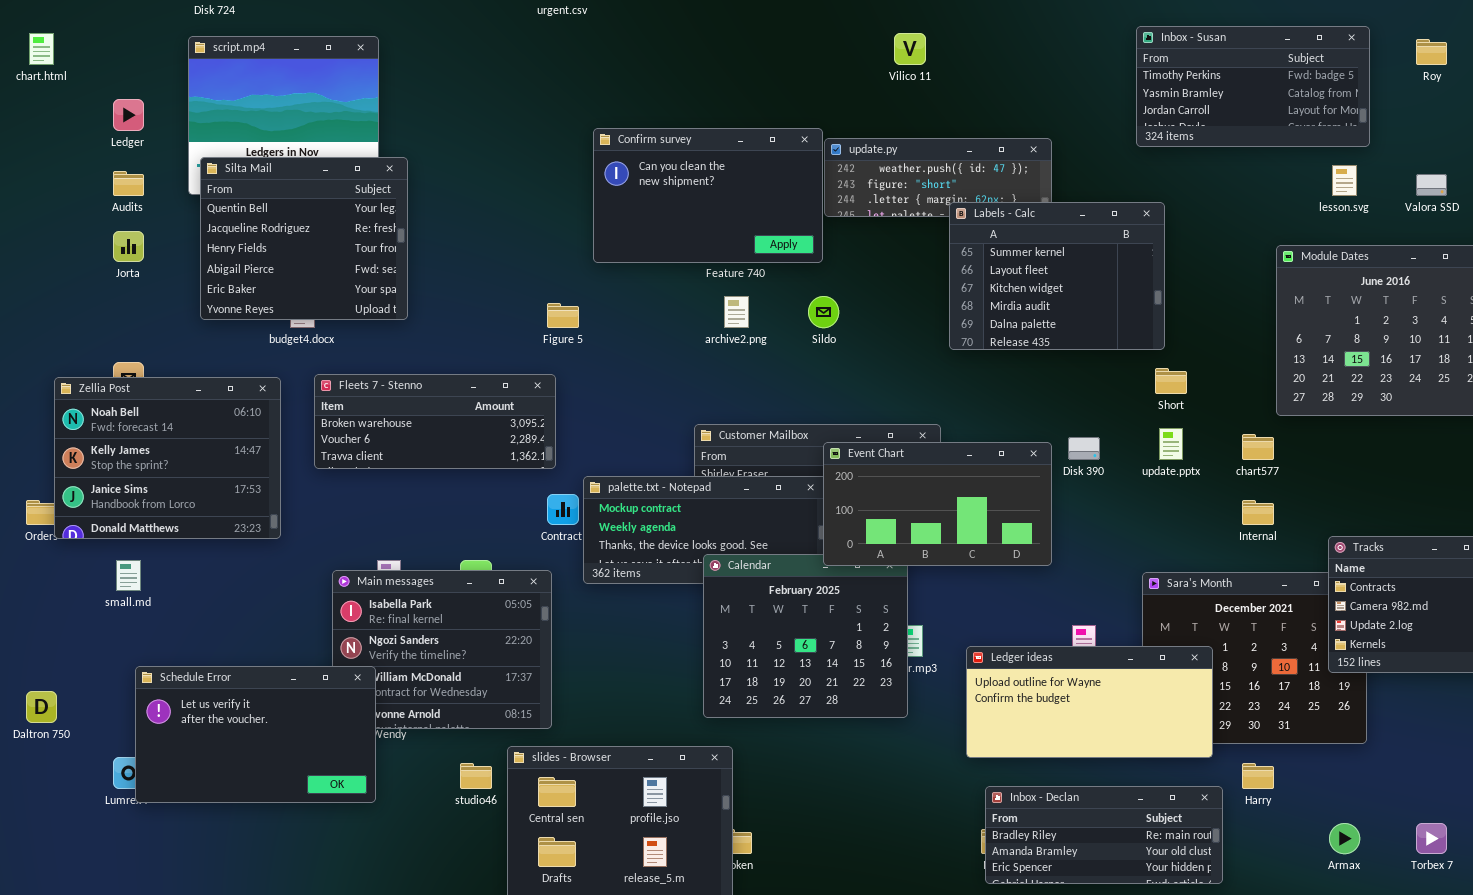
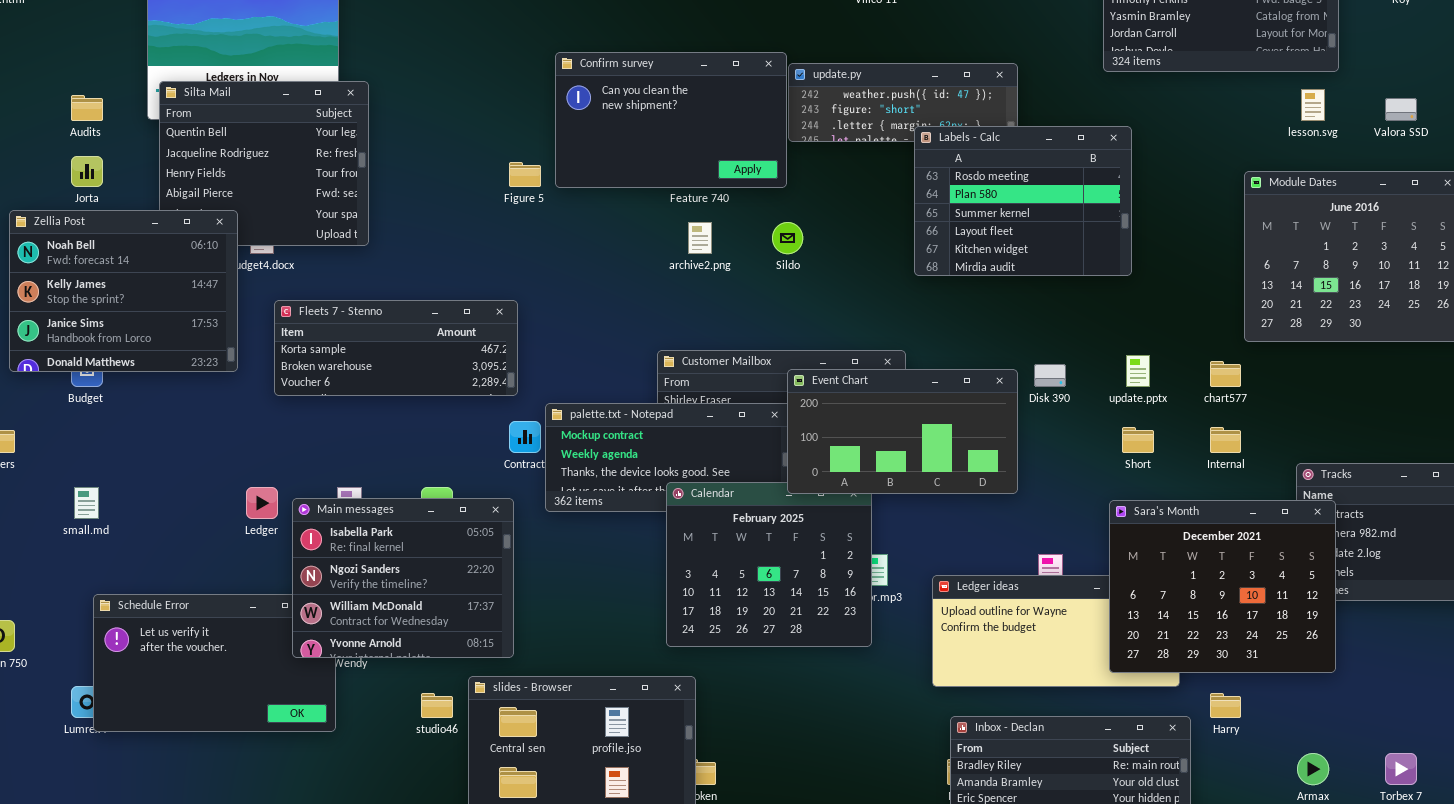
Ledger: [113,99,144,131] -> [246,487,278,519], moved
Labels - Calc: [949,202,1165,350] -> [914,126,1132,276], scrolled up 2 rows
Figure 5: [547,303,579,328] -> [509,162,541,187], moved
Short: [1155,368,1187,394] -> [1122,427,1154,453], moved
Fleets 7 - Stenno: [314,374,556,469] -> [274,300,518,396], scrolled up 1 row
Zellia Post: [54,377,281,539] -> [9,210,238,372], moved
Main messages: [332,570,552,729] -> [292,498,514,658], raised
Sara's Month: [1142,572,1367,744] -> [1109,500,1336,673], raised

